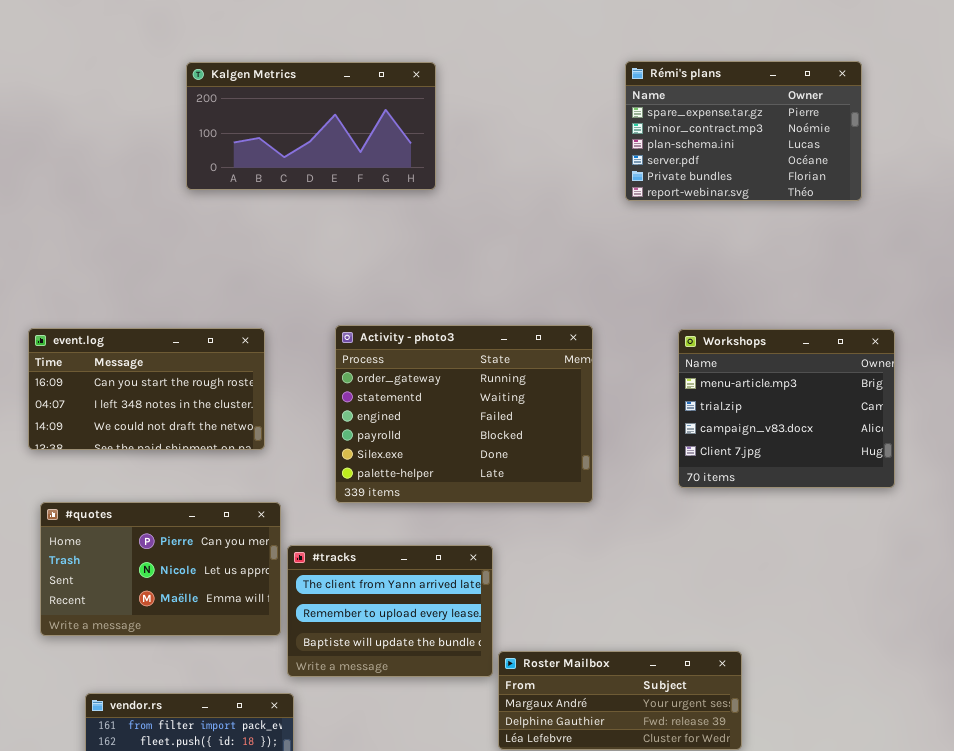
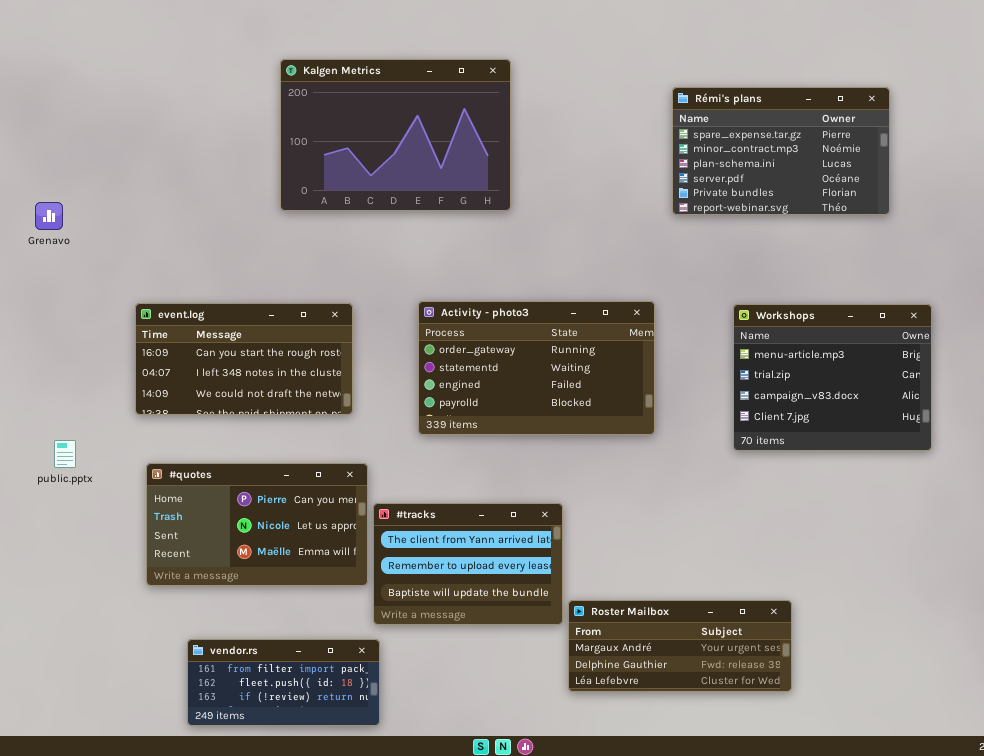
Rémi's plans: [625,61,862,201] -> [672,87,890,215], moved
Kalgen Metrics: [186,62,436,190] -> [280,59,511,211], resized
Activity - photo3: [335,325,593,503] -> [418,301,655,435], resized

